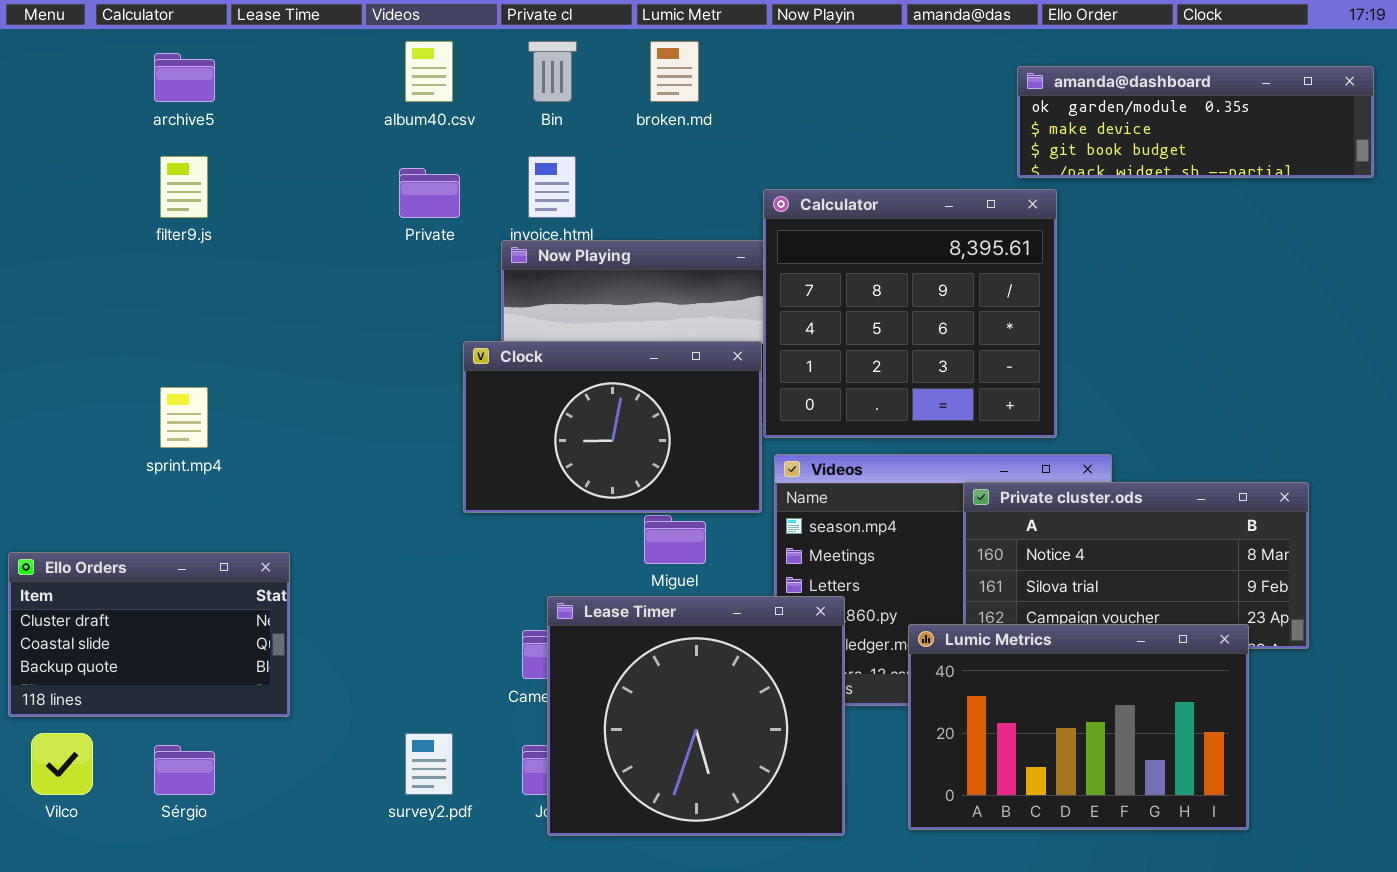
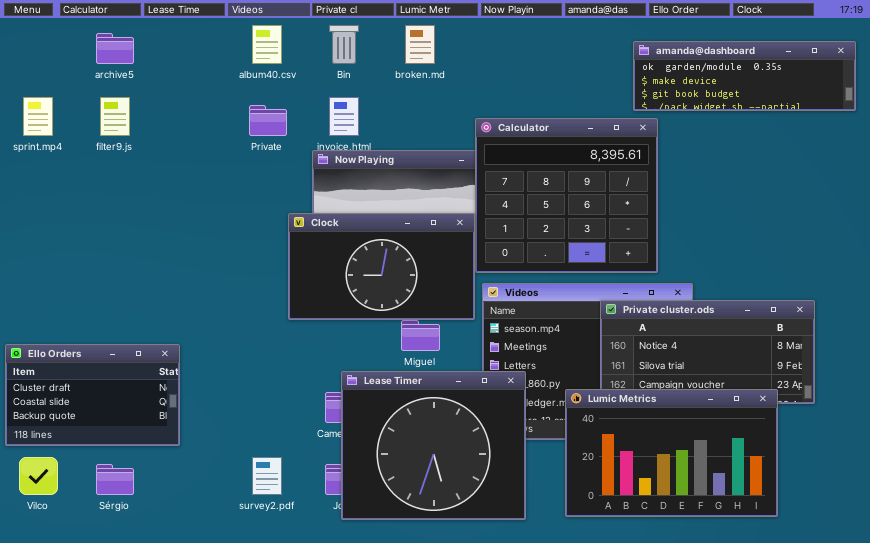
sprint.mp4: [160,387,208,448] -> [23,97,53,136], moved

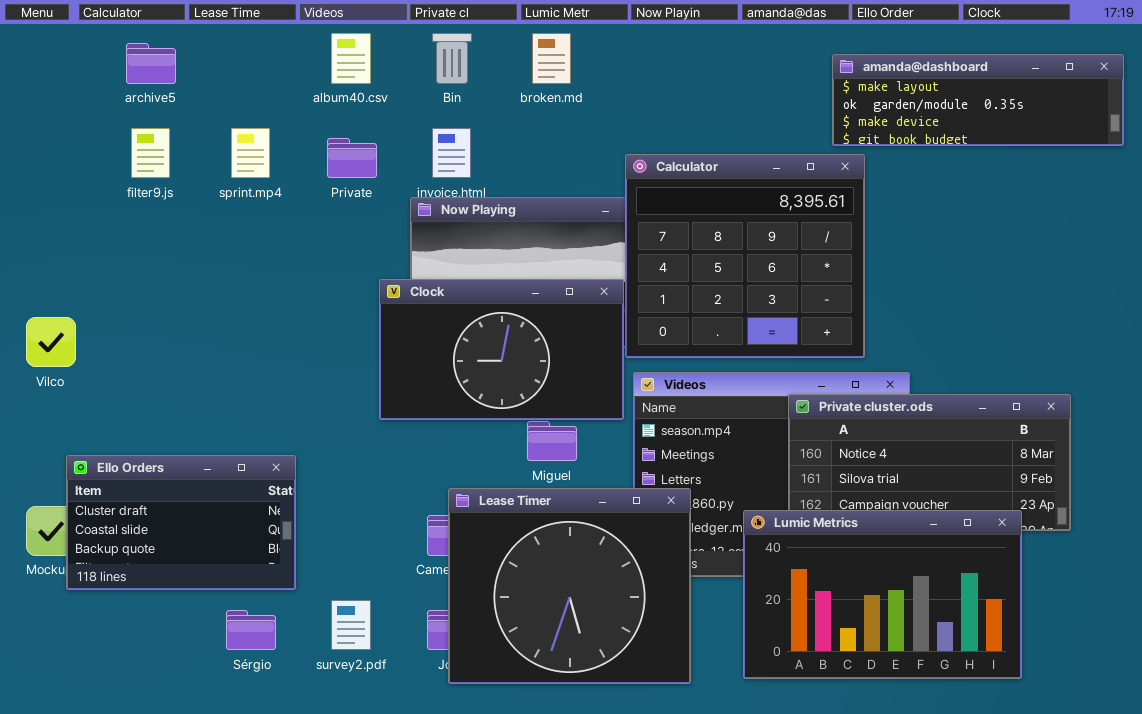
amanda@dashboard: [633,41,856,111] -> [832,54,1124,146], scrolled up 1 row
sprint.mp4: [23,97,53,136] -> [231,128,270,178], moved
Ello Orders: [5,344,180,446] -> [66,455,296,590], moved
Vilco: [19,457,58,495] -> [26,317,76,367], moved
Sérgio: [96,464,134,495] -> [226,610,276,650], moved

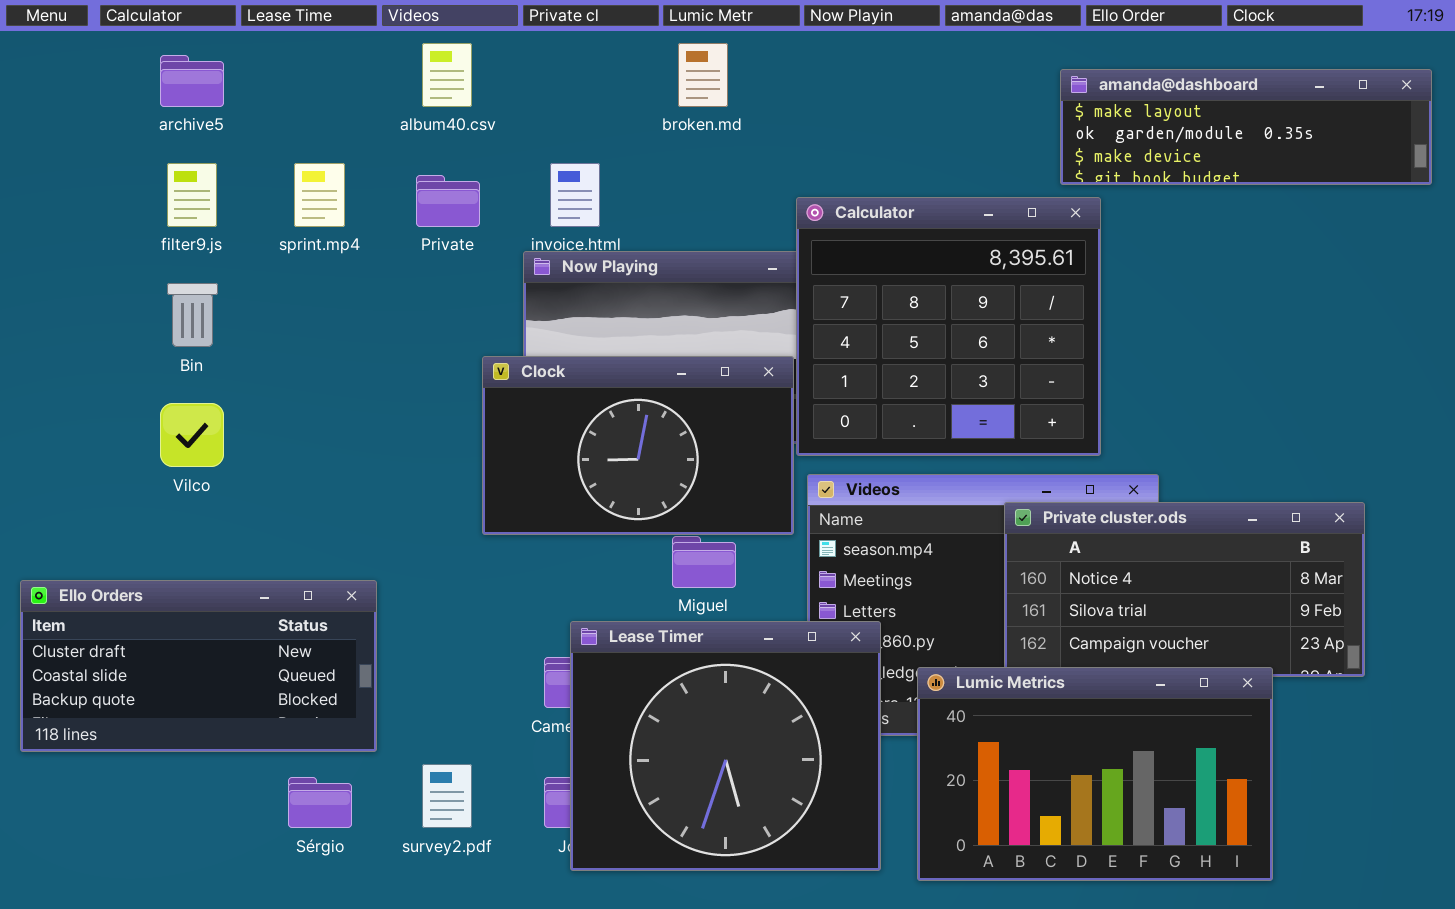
Bin: [432,33,472,84] -> [167,283,218,347], moved
Vilco: [26,317,76,367] -> [160,403,224,467], moved
Ello Orders: [66,455,296,590] -> [20,580,377,752], resized
Lumic Metrics: [743,510,1022,679] -> [917,667,1273,881], moved

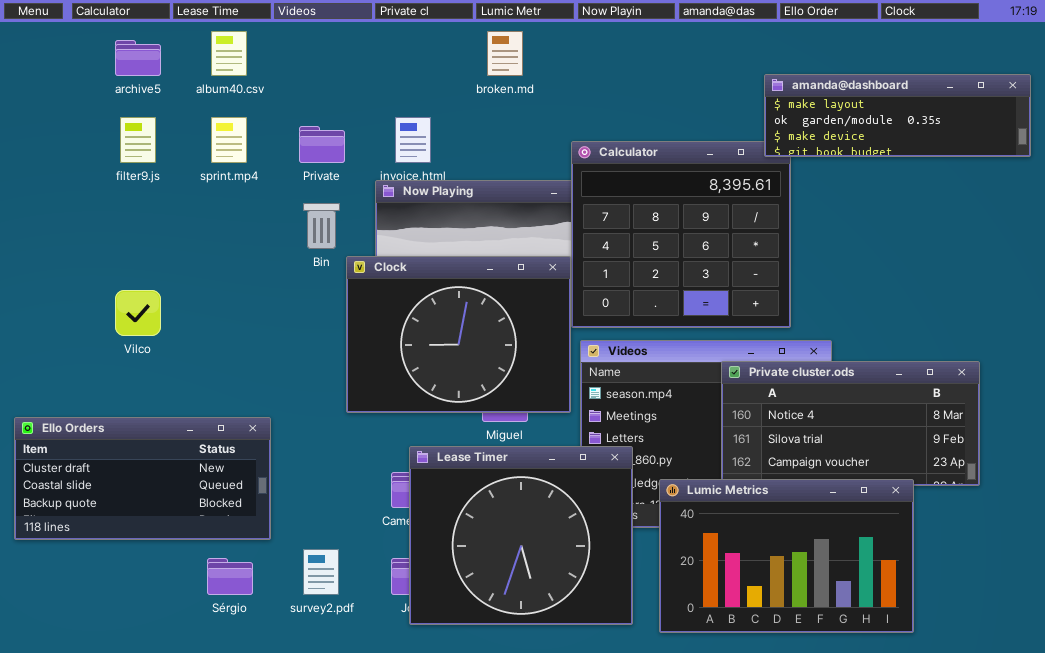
album40.csv: [422,43,472,107] -> [211,31,247,76], moved
amanda@dashboard: [1060,69,1432,185] -> [764,74,1031,157], moved
Bin: [167,283,218,347] -> [303,203,340,249], moved
Clock: [482,356,794,535] -> [346,256,571,413], resized

